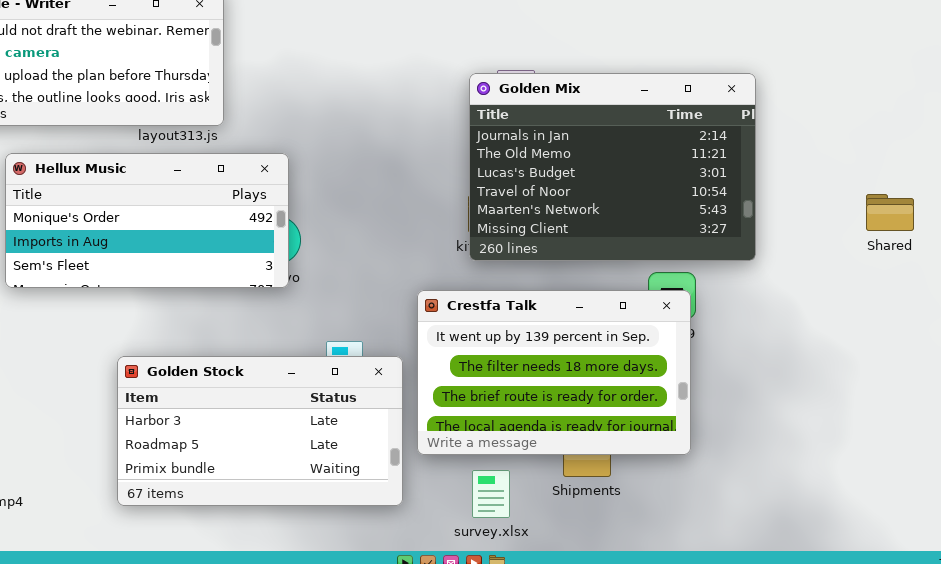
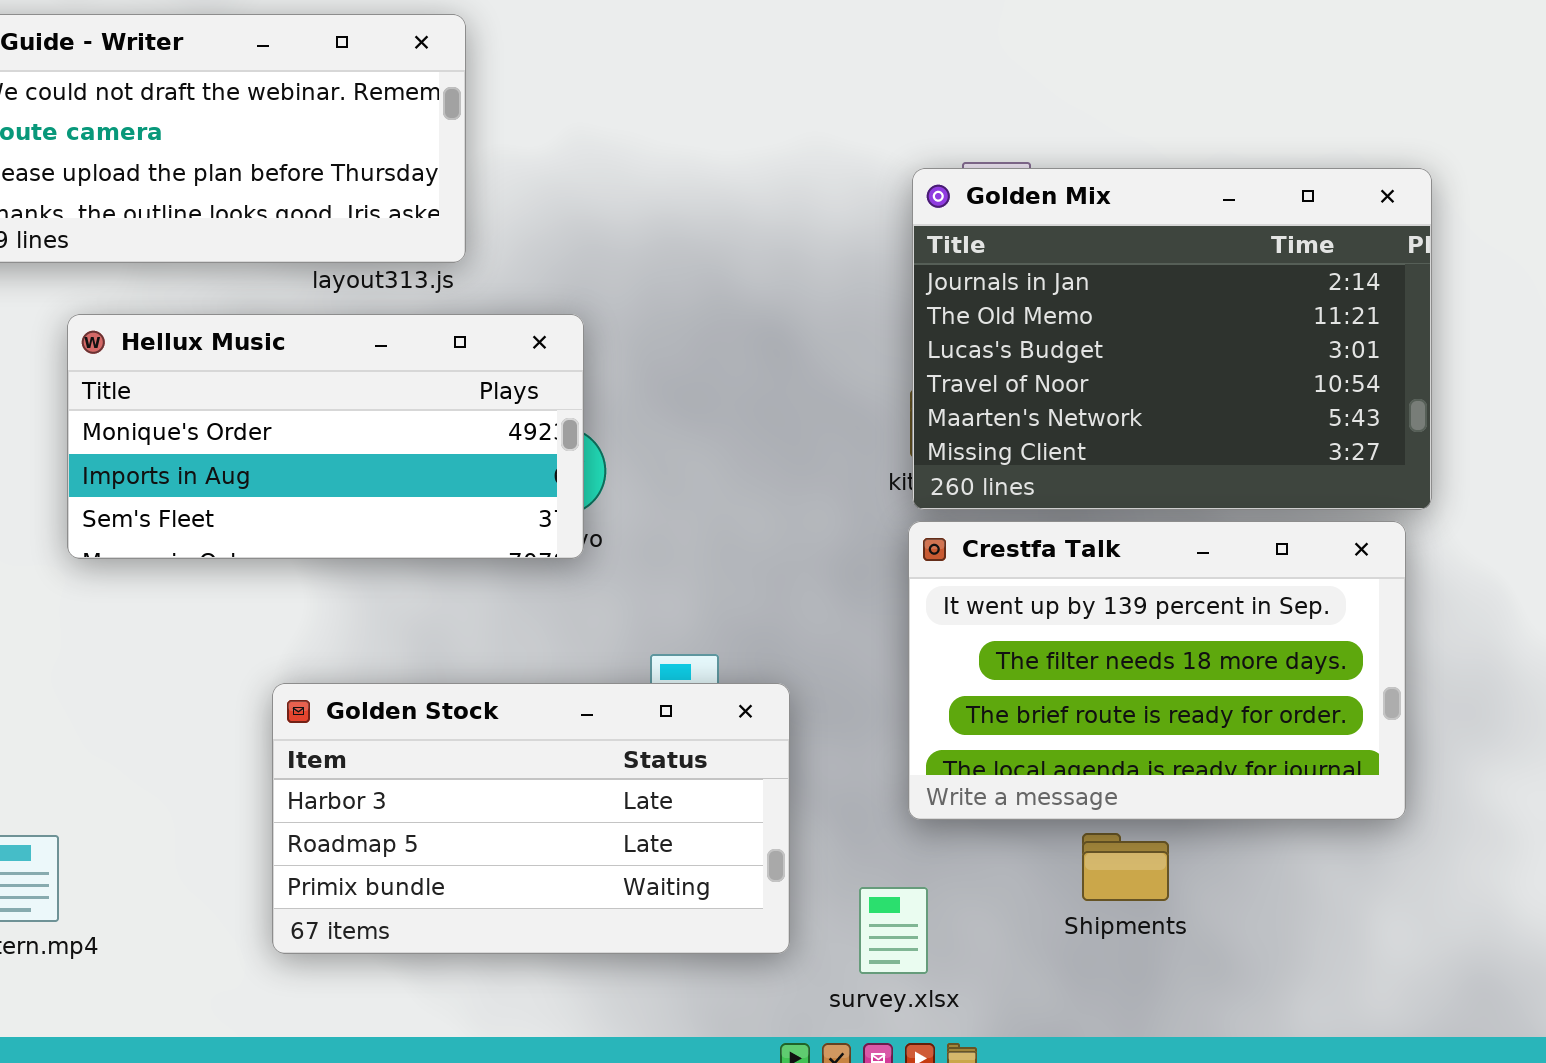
Crestfa Talk: [417,290,691,455] -> [908,521,1406,820], moved
survey.xlsx: [472,470,510,518] -> [859,887,928,974], moved

